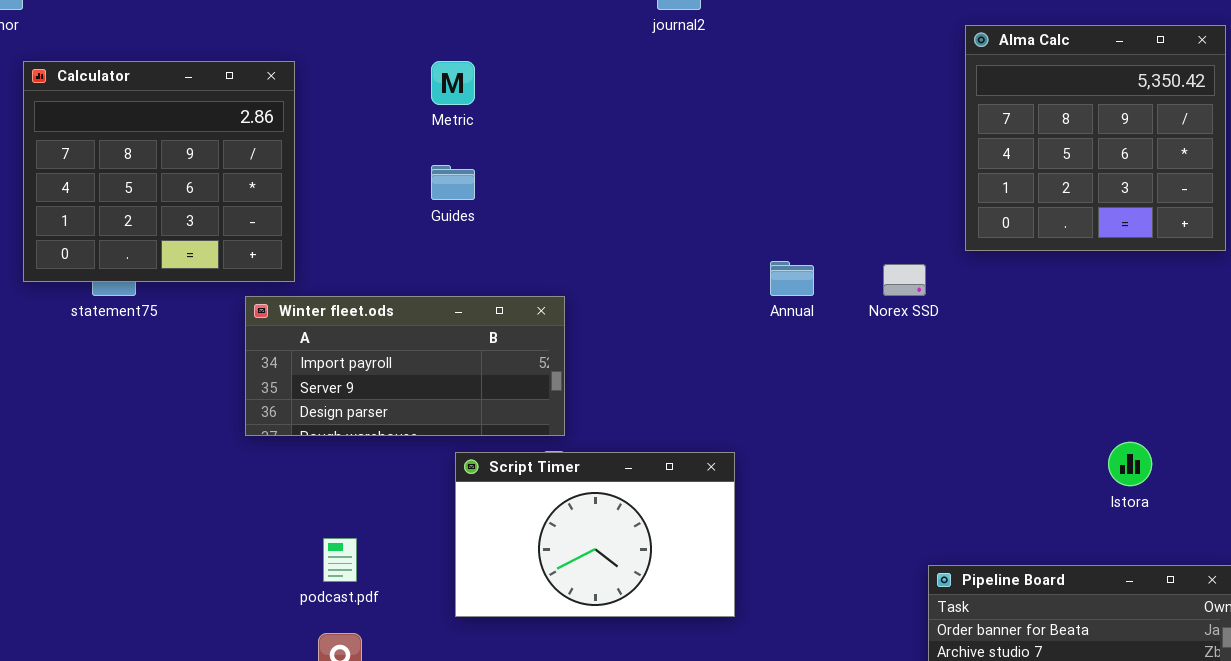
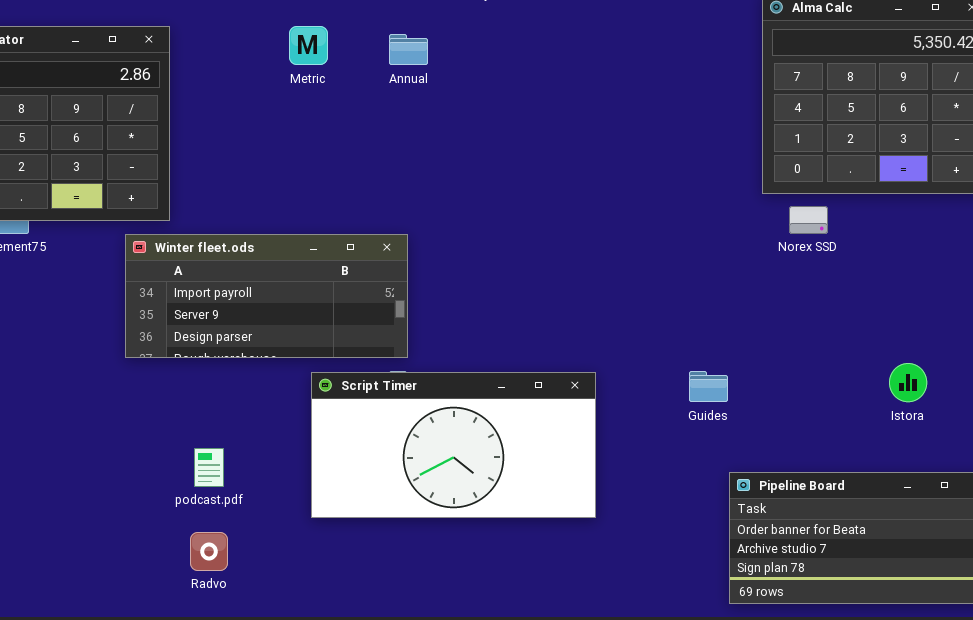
Guides: [431,165,475,200] -> [689,371,728,402], moved
Annual: [770,261,814,296] -> [389,34,428,65], moved
Norex SSD: [883,264,926,296] -> [789,206,828,234], moved
Script Timer: [455,452,735,617] -> [311,372,596,518], resized

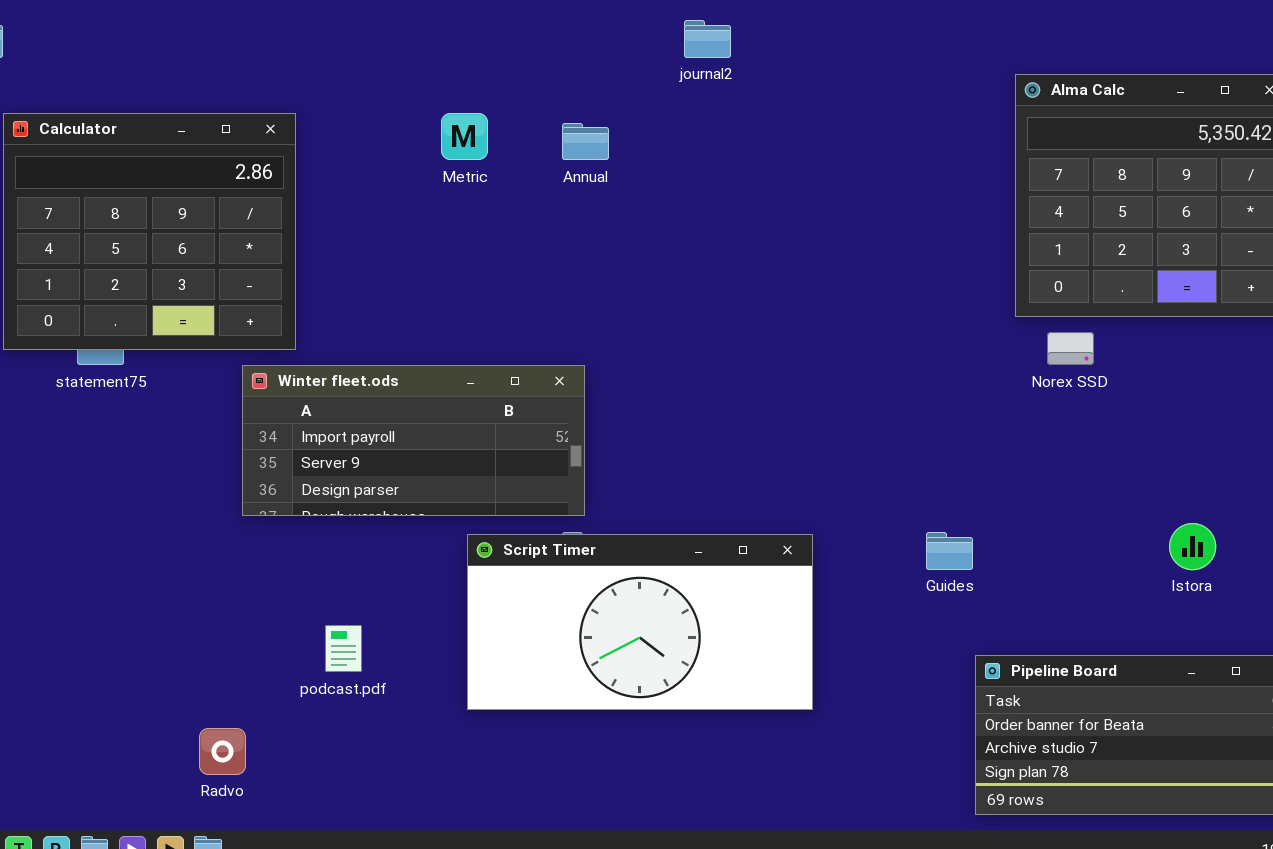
Radvo: [190,532,228,571] -> [199,728,246,775], moved

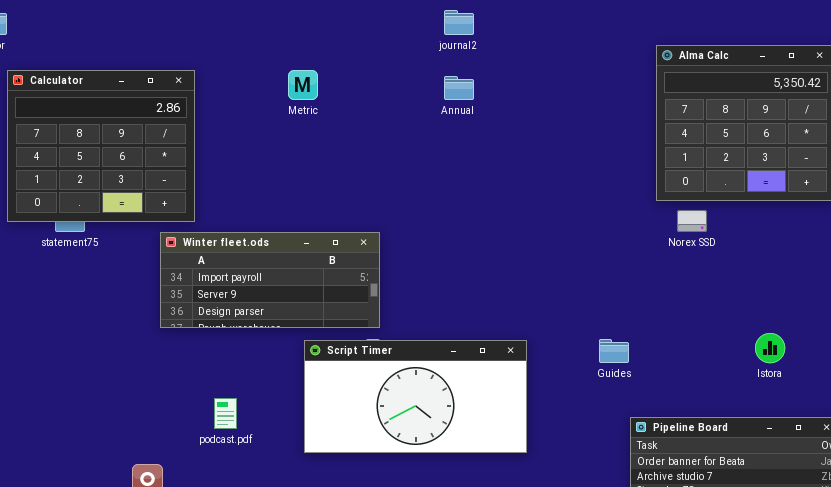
Annual: [562,123,609,160] -> [444,76,474,100], moved

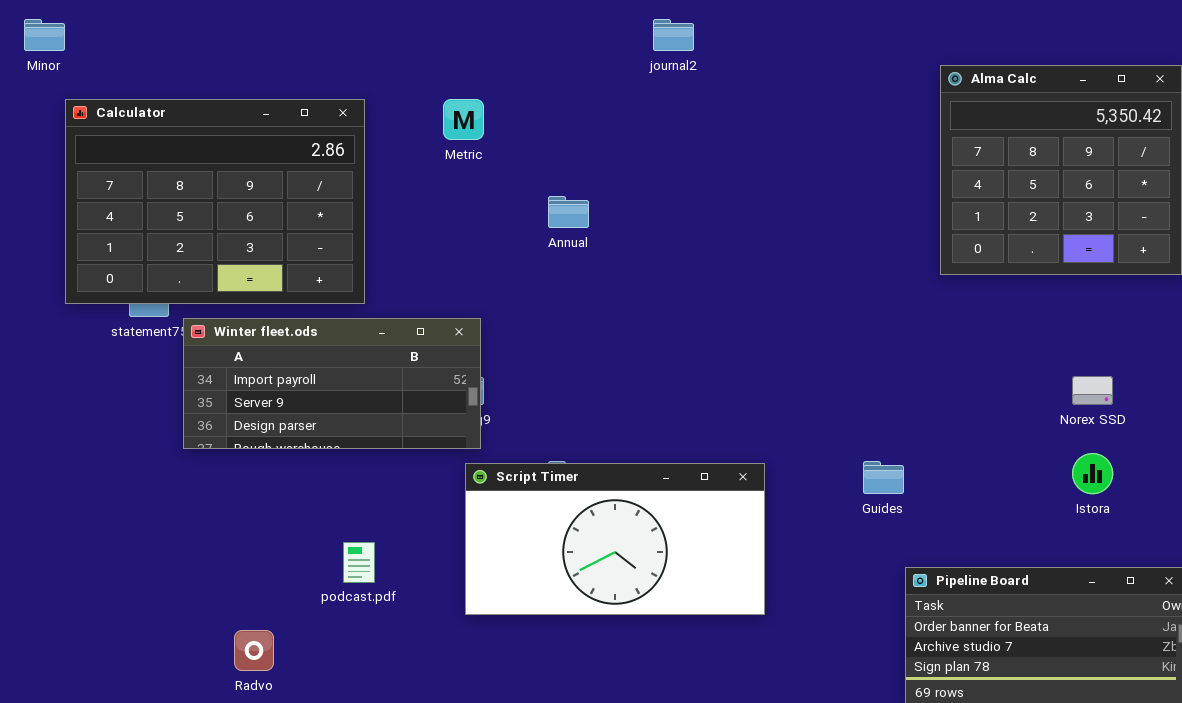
Calculator: [7,70,195,222] -> [65,99,365,304], resized
Annual: [444,76,474,100] -> [548,196,589,228], moved
Norex SSD: [677,210,707,232] -> [1072,376,1113,405], moved
Winter fleet.ods: [160,232,380,328] -> [183,318,481,449], moved

